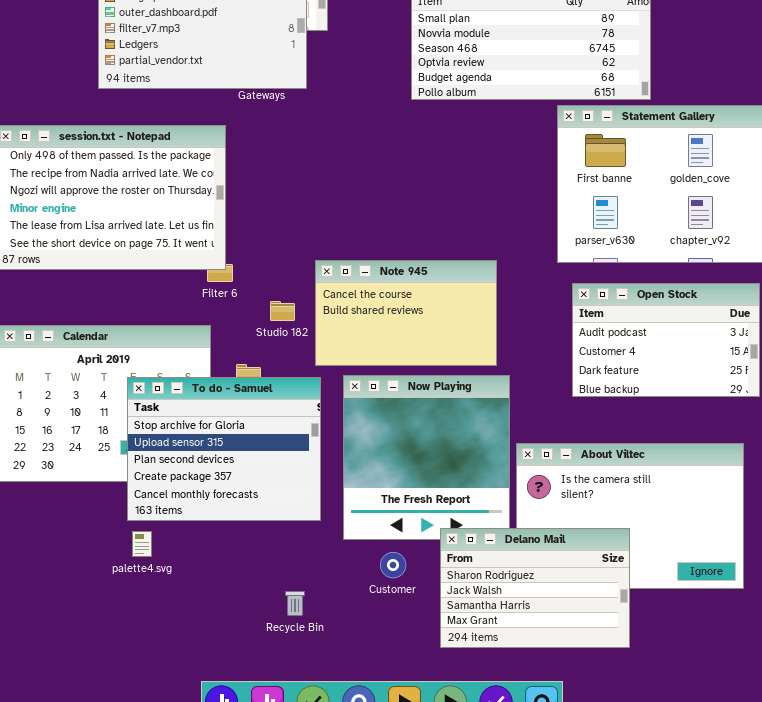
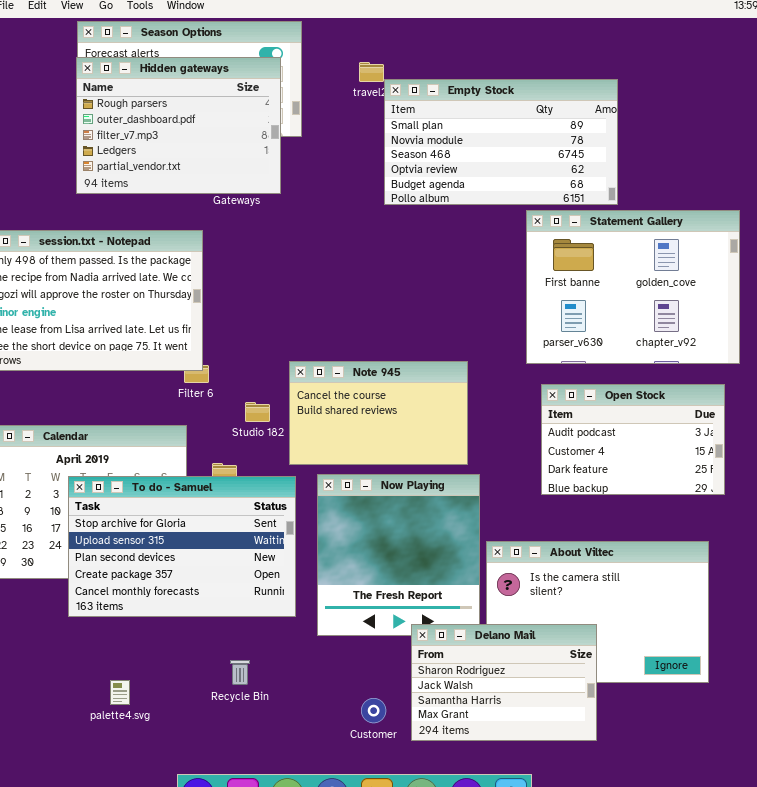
To do - Samuel: [127,377,321,521] -> [68,476,296,617], resized
palette4.svg: [132,531,152,557] -> [110,680,130,705], moved
Customer: [380,552,406,578] -> [361,698,386,723], moved
Recycle Bin: [285,591,305,616] -> [230,660,250,685], moved

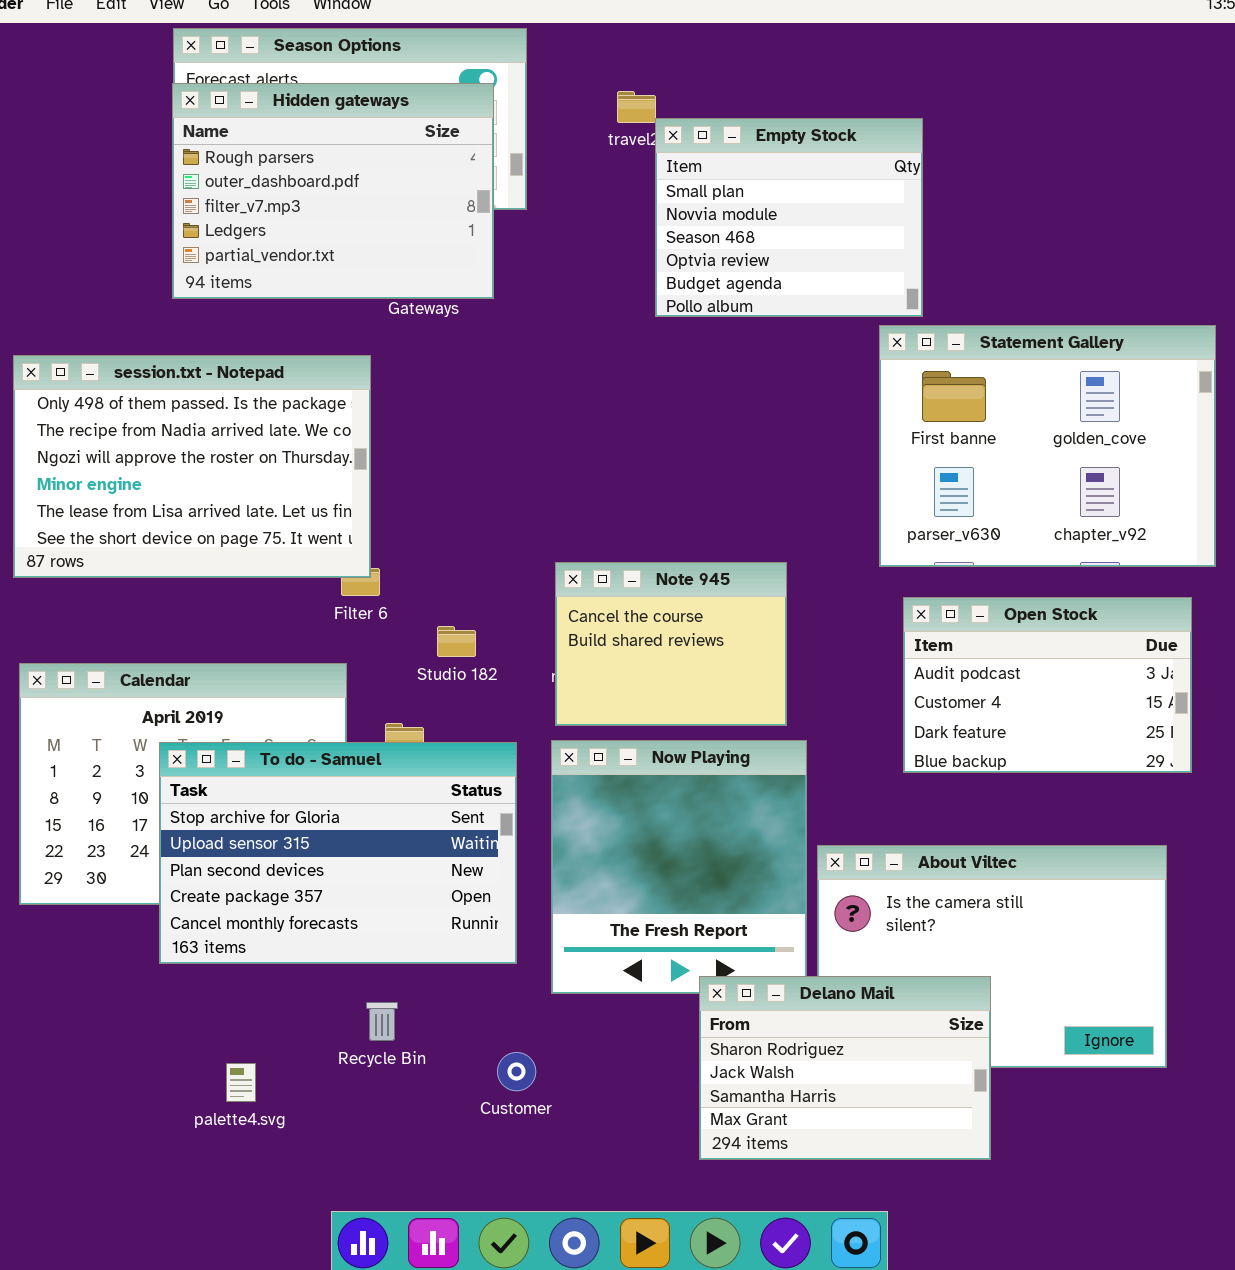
Empty Stock: [384,79,618,205] -> [655,118,923,317], resized
Note 945: [289,361,468,465] -> [555,562,787,726], resized
Recycle Bin: [230,660,250,685] -> [366,1002,398,1041], moved
Customer: [361,698,386,723] -> [497,1052,536,1091], moved

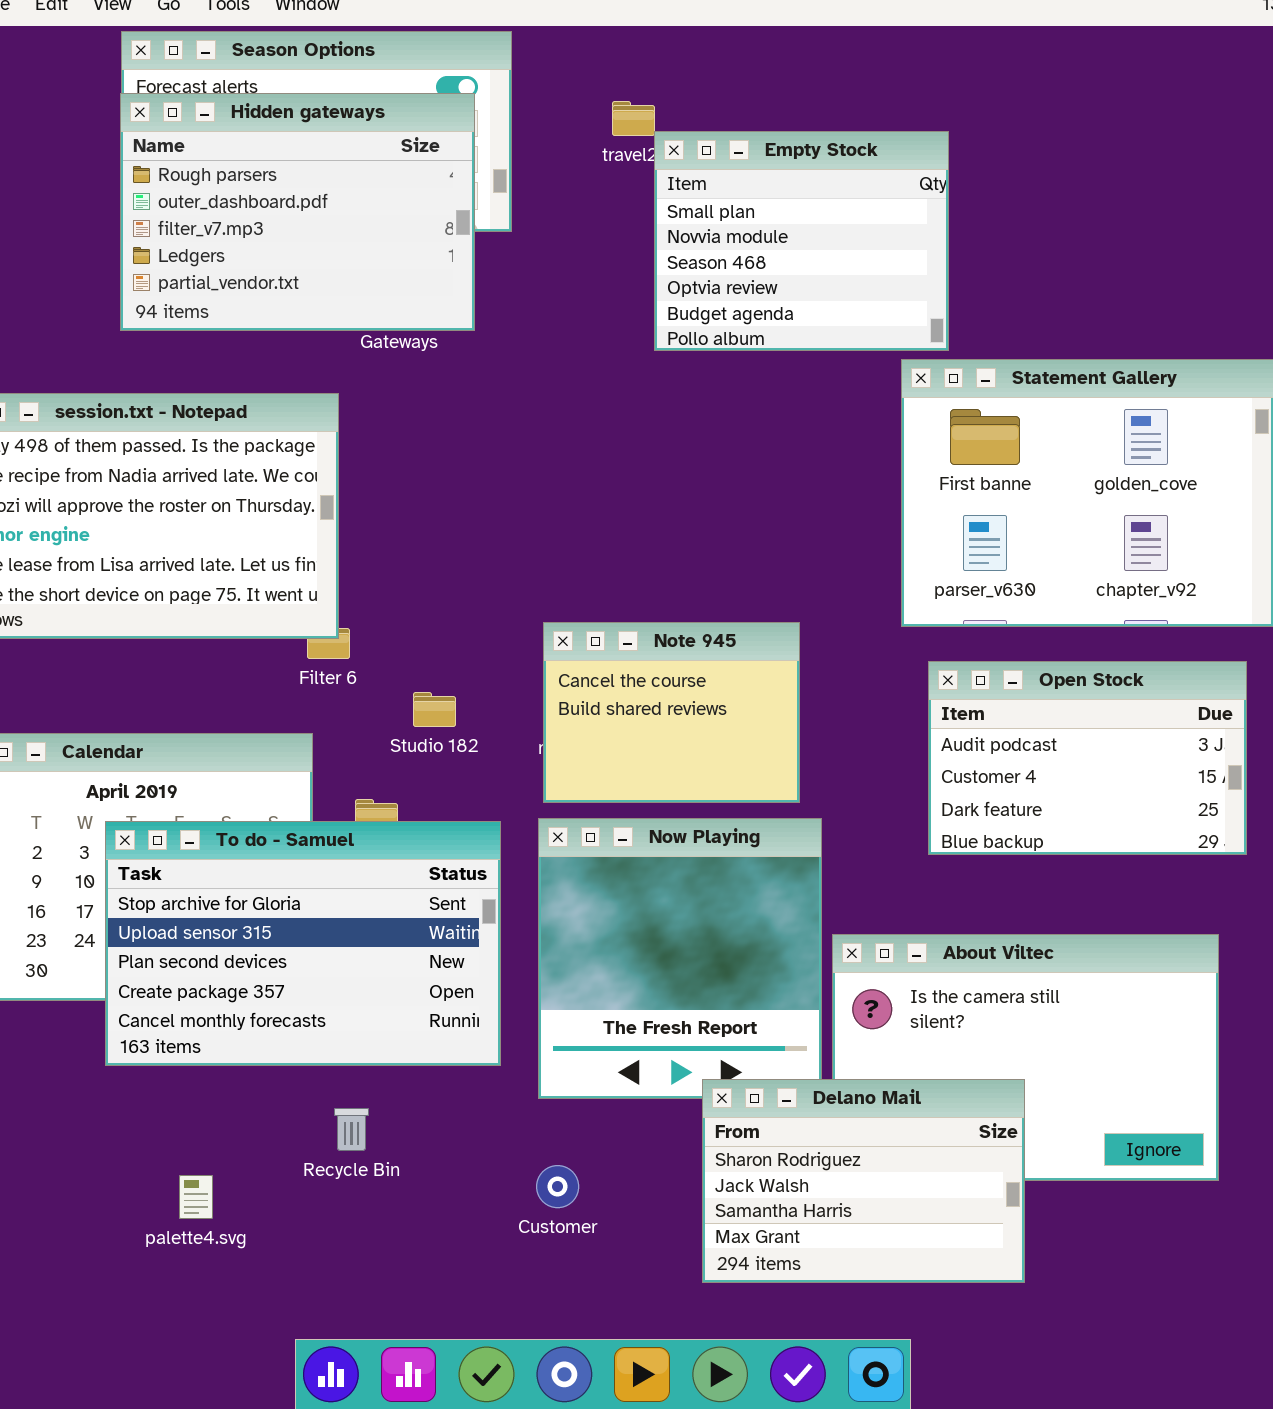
Customer: [497,1052,536,1091] -> [536,1165,579,1208], moved

